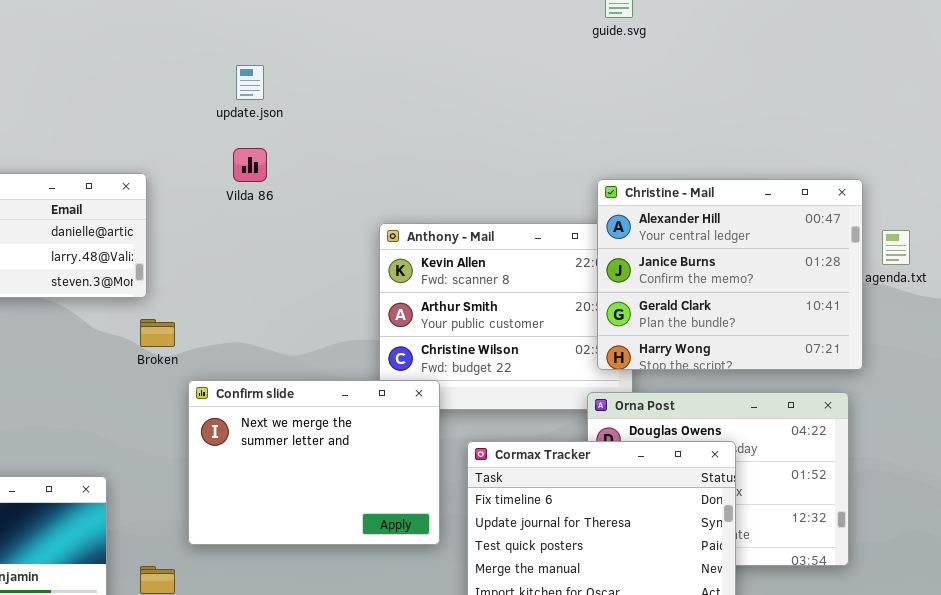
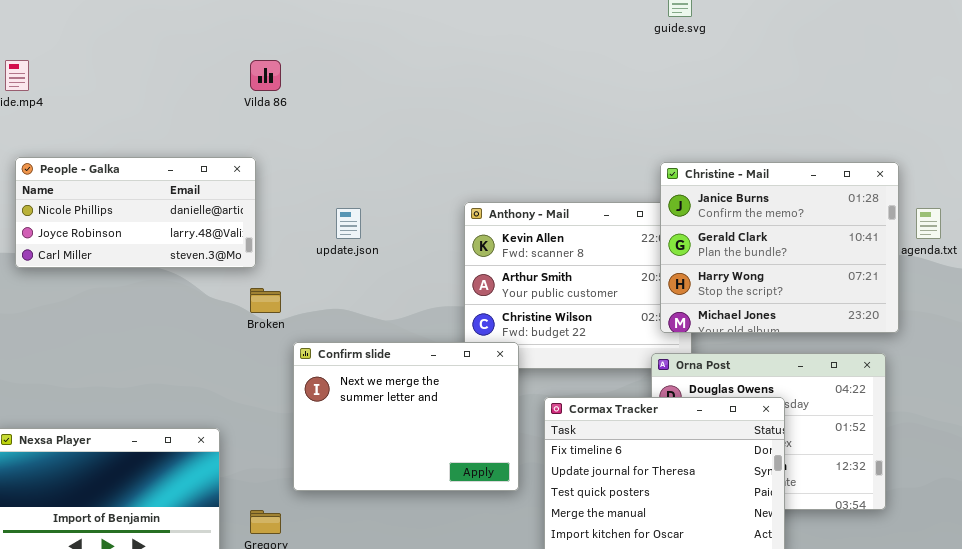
update.json: [236,65,264,100] -> [336,208,361,239], moved
Vilda 86: [233,148,267,182] -> [250,60,281,91], moved
Christine - Mail: [597,179,863,370] -> [660,162,899,333], scrolled down 1 row

